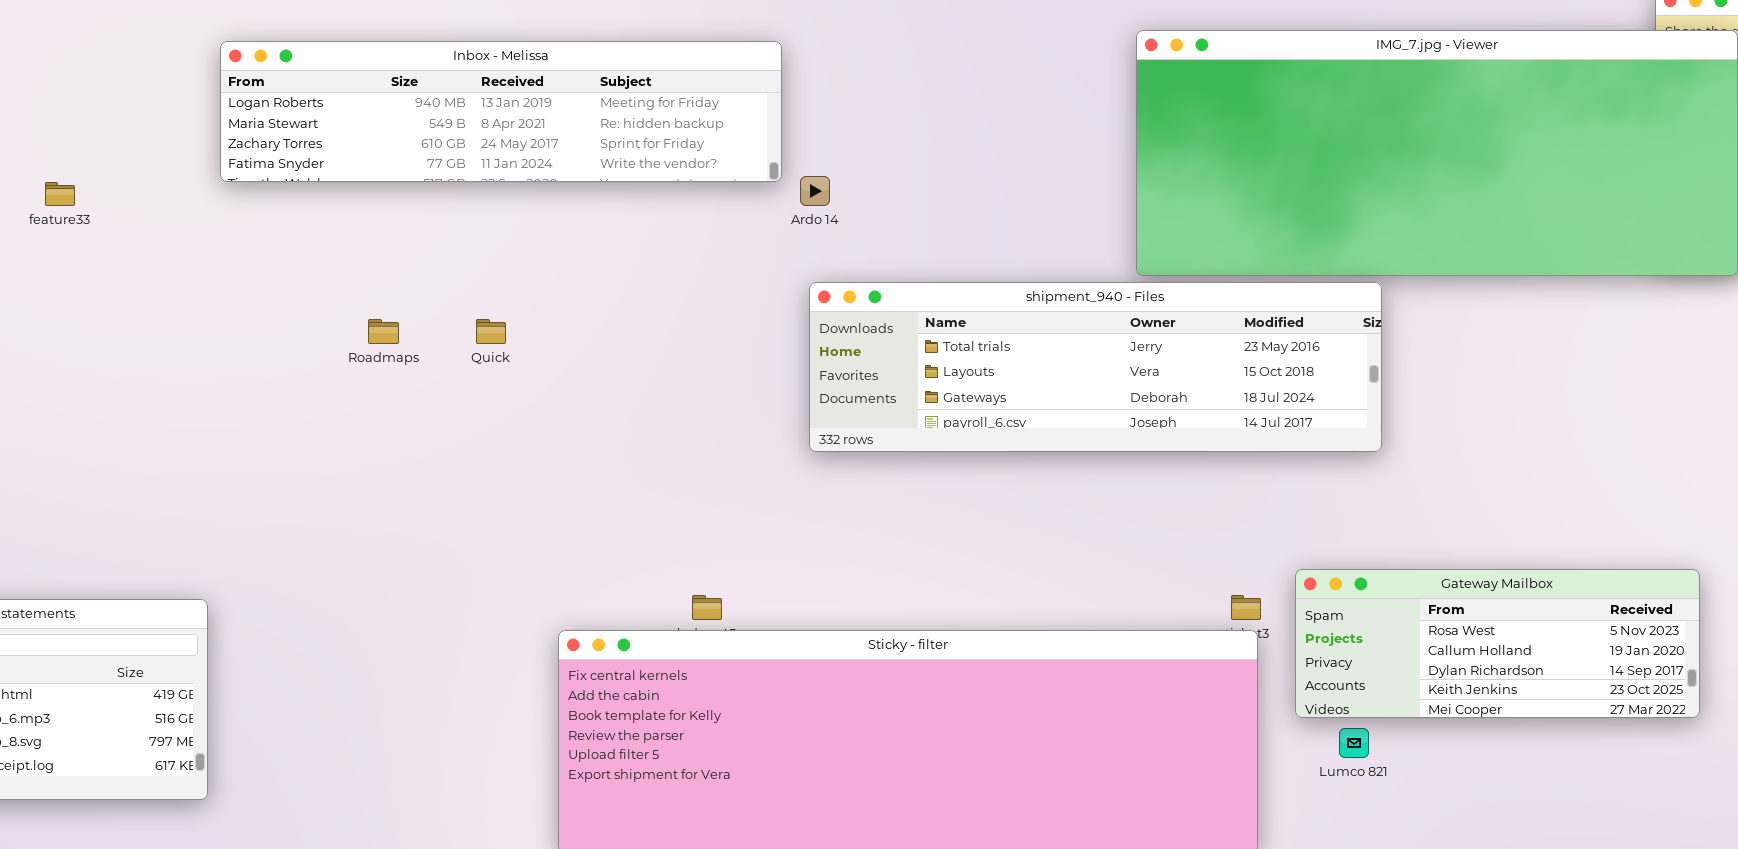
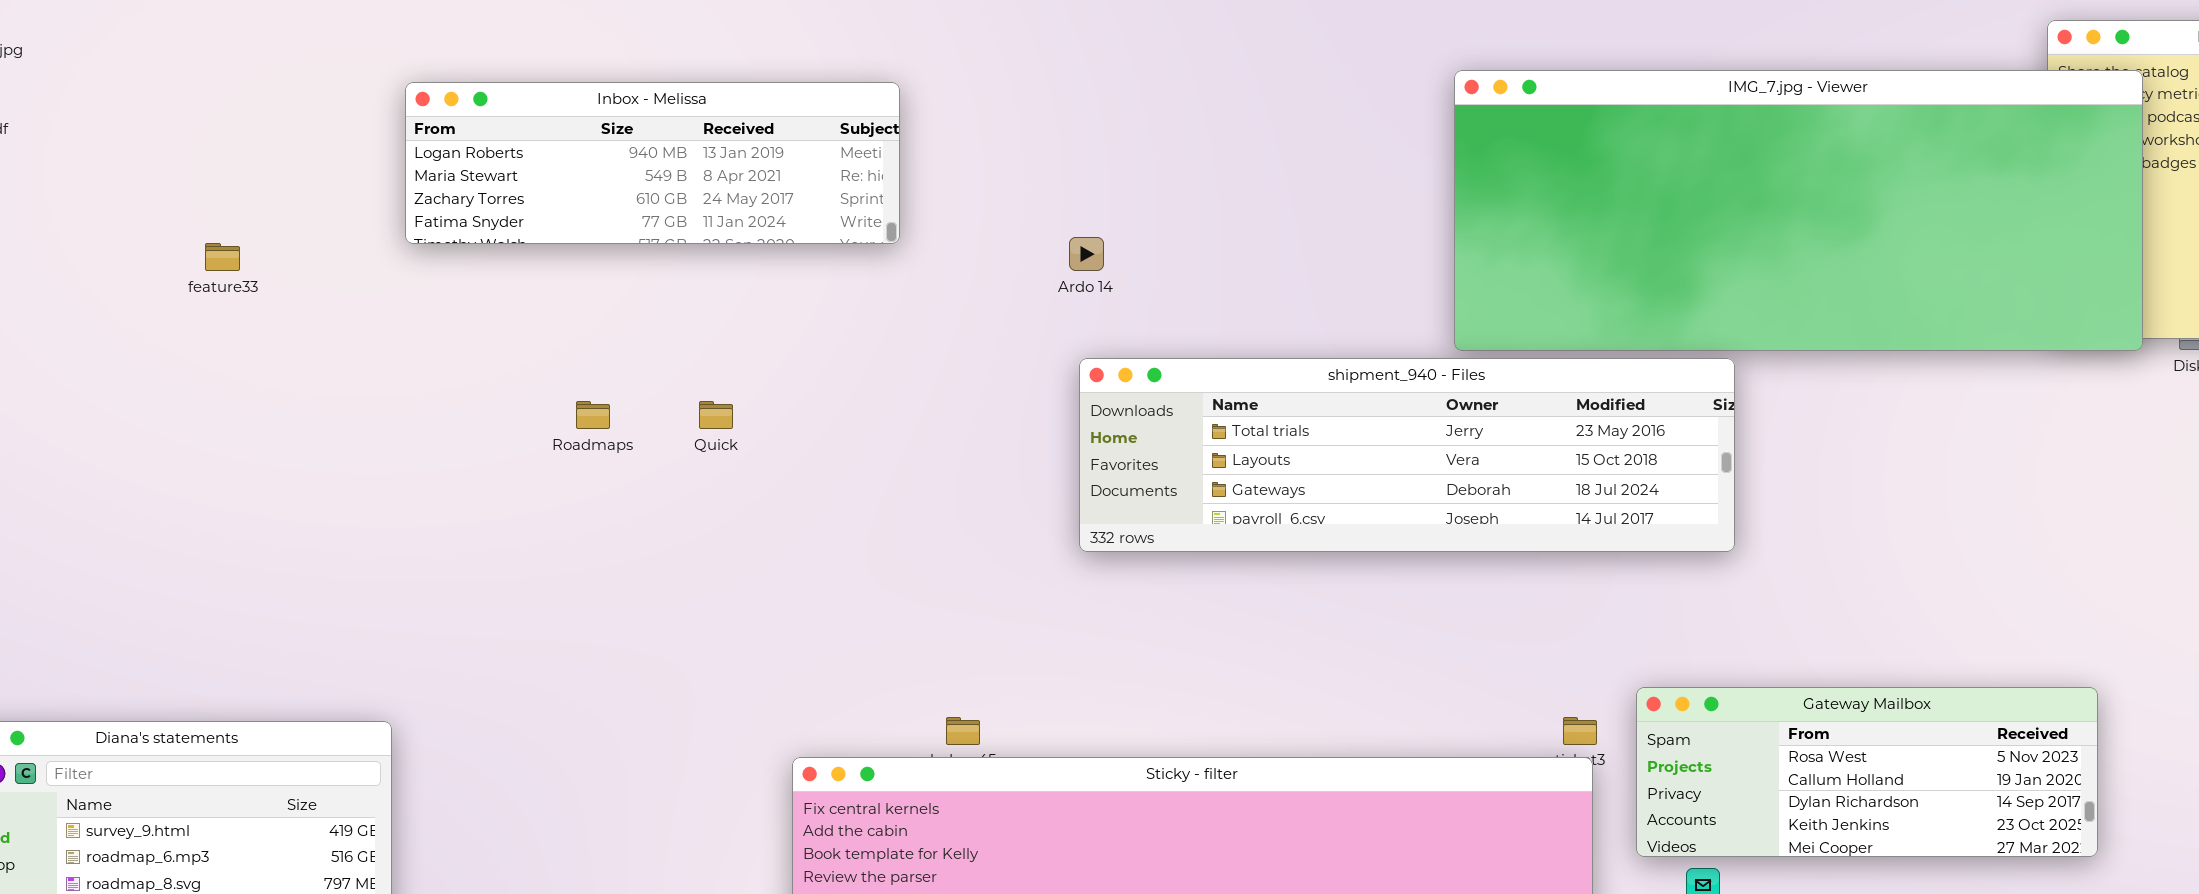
Inbox - Melissa: [220,41,782,182] -> [405,82,900,244], resized

